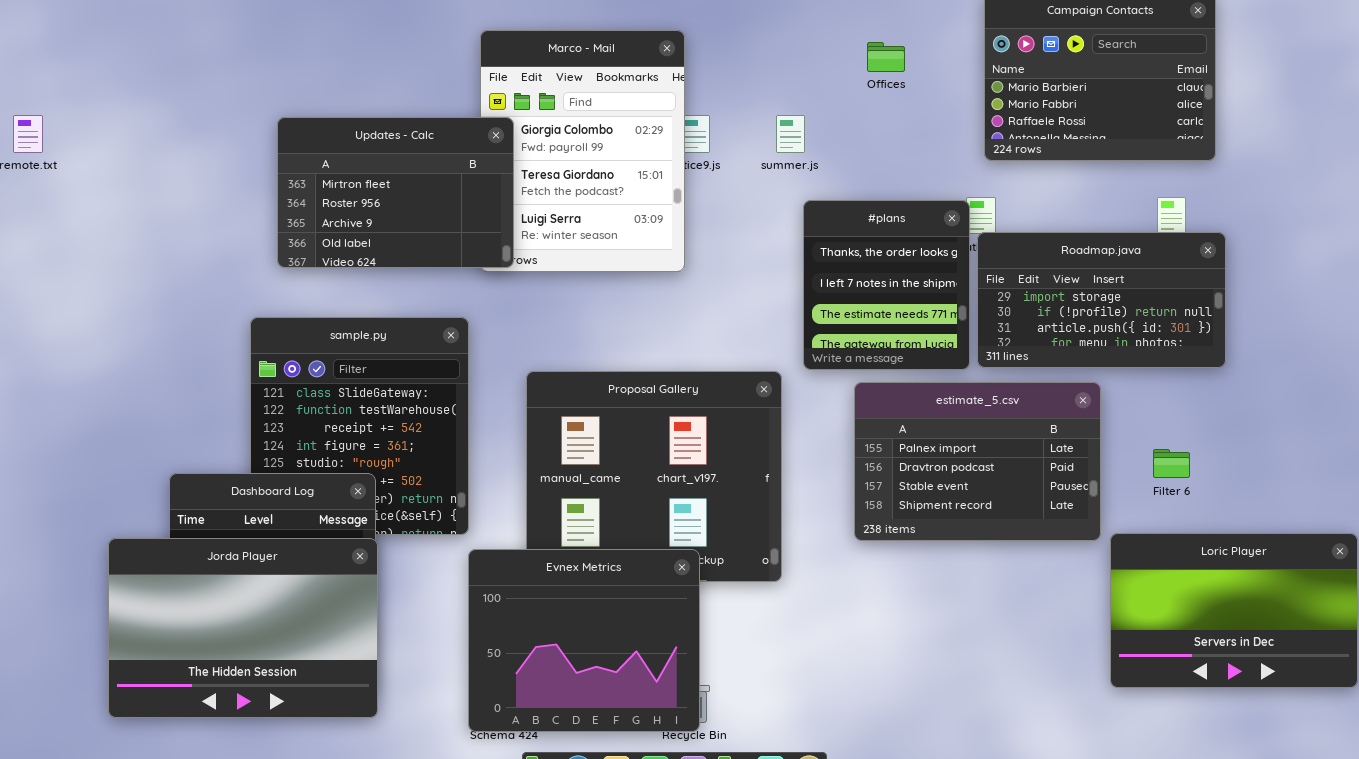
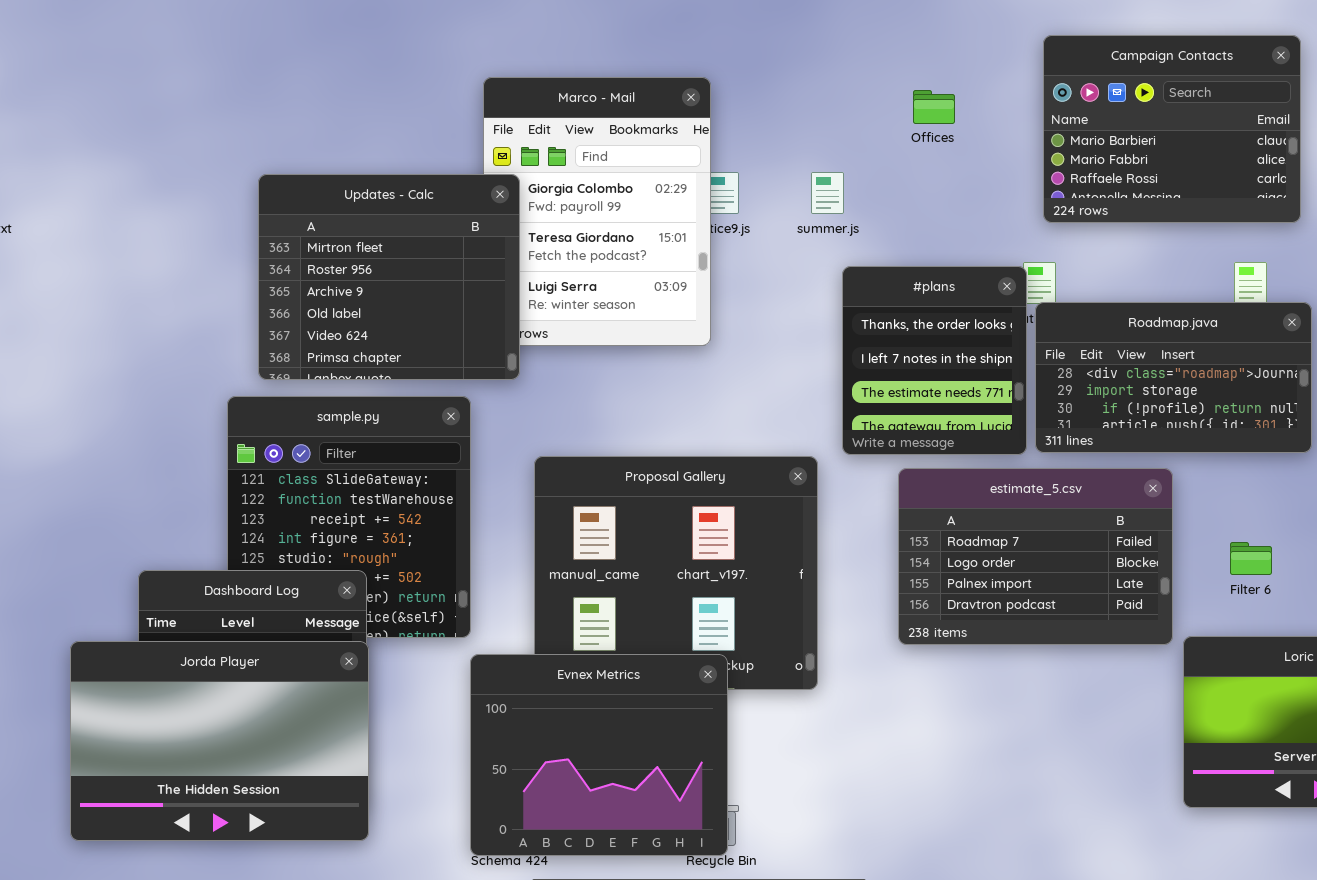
Updates - Calc: [277,117,514,268] -> [258,174,520,380], resized
Roadmap.java: [977,232,1226,368] -> [1035,302,1312,453], scrolled up 1 row
estimate_5.csv: [854,382,1101,541] -> [898,468,1173,645], scrolled up 2 rows

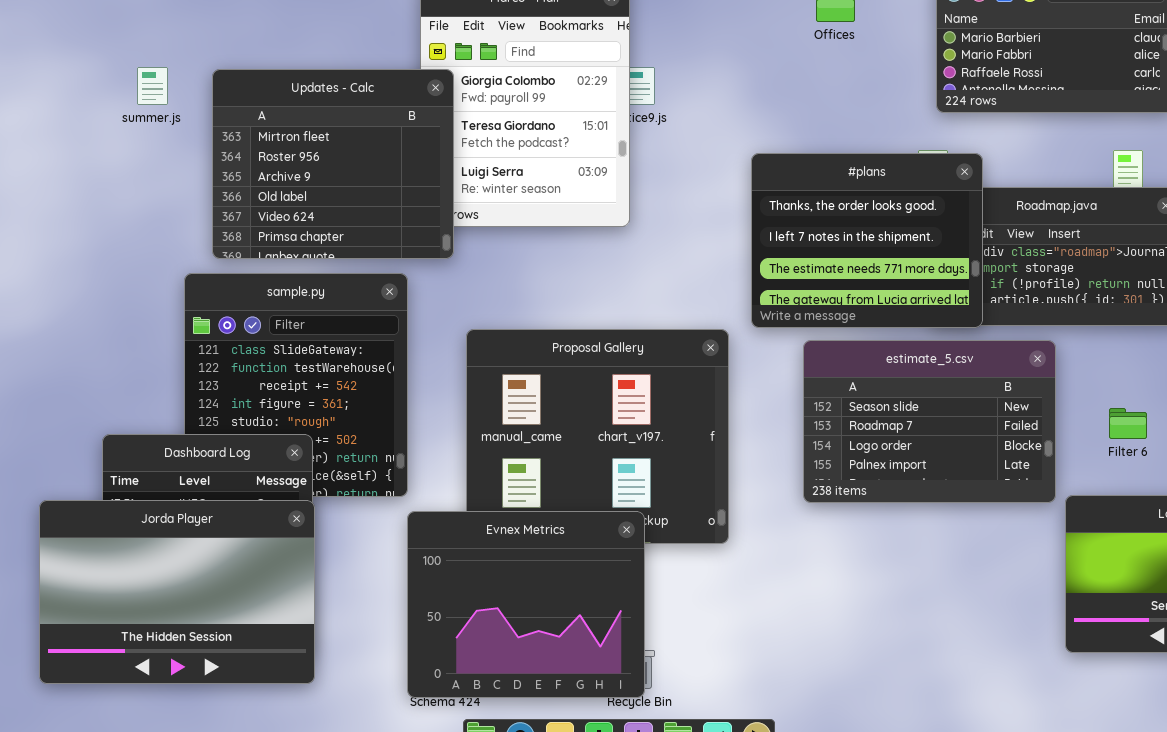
summer.js: [811,172,844,214] -> [137,67,168,105], moved
#plans: [842,266,1027,455] -> [751,153,983,328], resized
estimate_5.csv: [898,468,1173,645] -> [803,340,1056,503], scrolled up 1 row

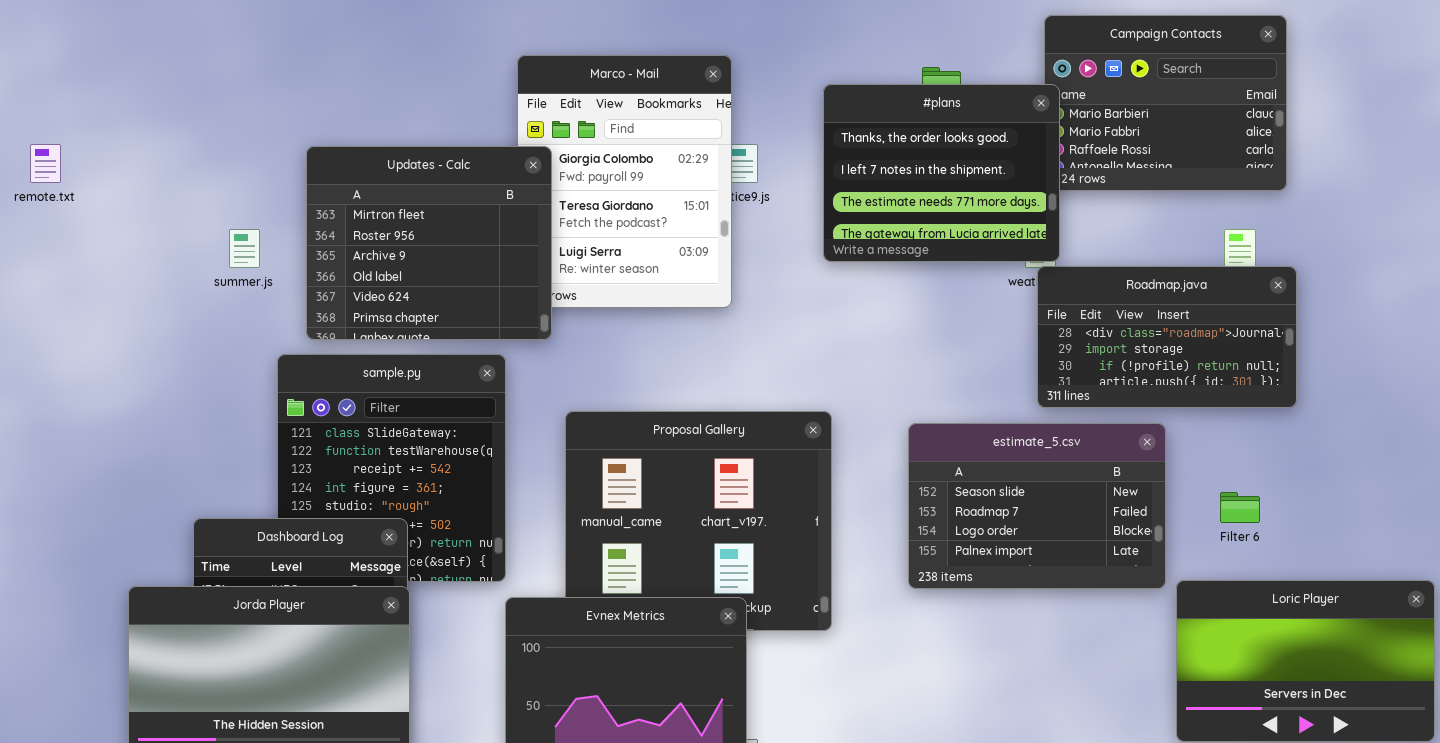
summer.js: [137,67,168,105] -> [229,229,260,268], moved
#plans: [751,153,983,328] -> [823,84,1060,262], moved

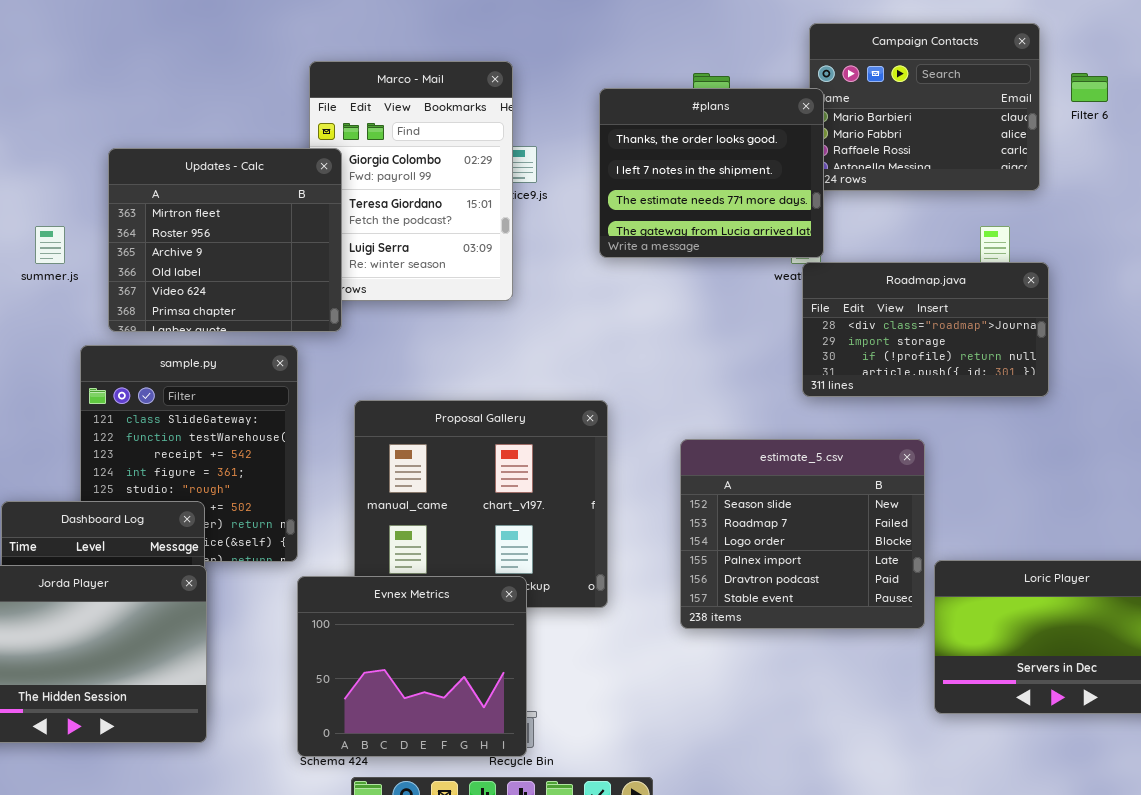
estimate_5.csv: [908,423,1166,589] -> [680,439,925,629], moved, resized
Filter 6: [1220,492,1260,523] -> [1071,73,1108,102], moved

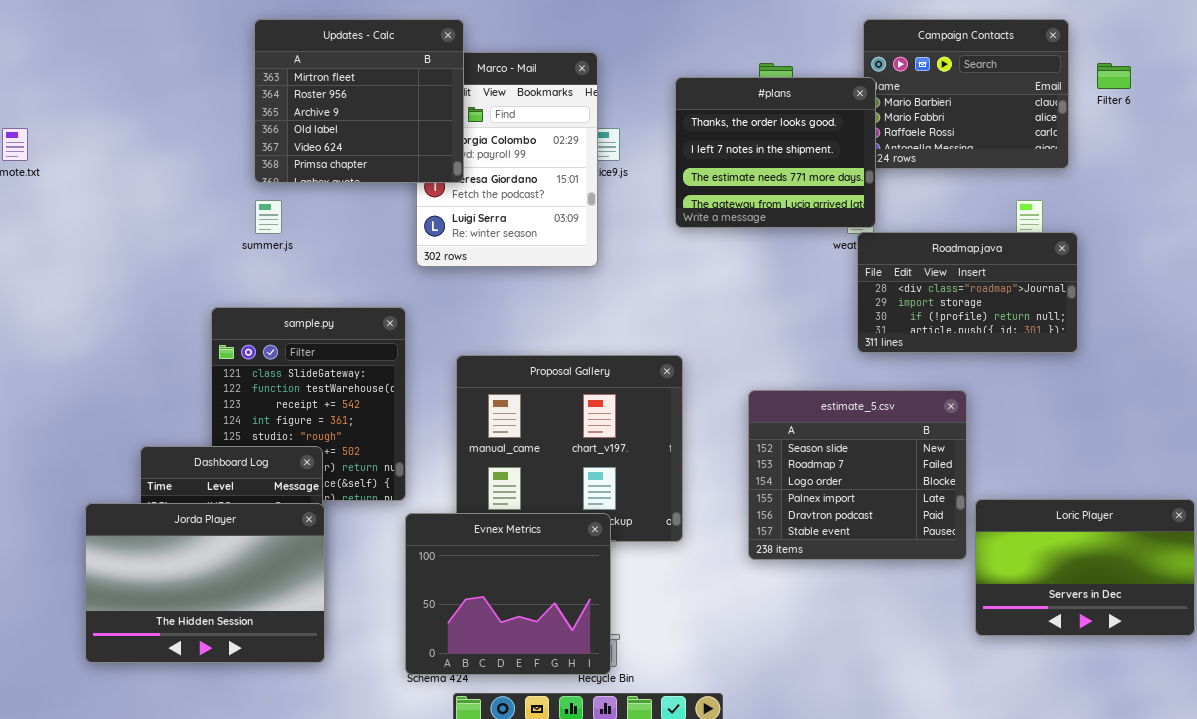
Updates - Calc: [108,148,342,332] -> [254,19,464,183], moved
summer.js: [35,226,65,264] -> [255,200,282,234], moved

